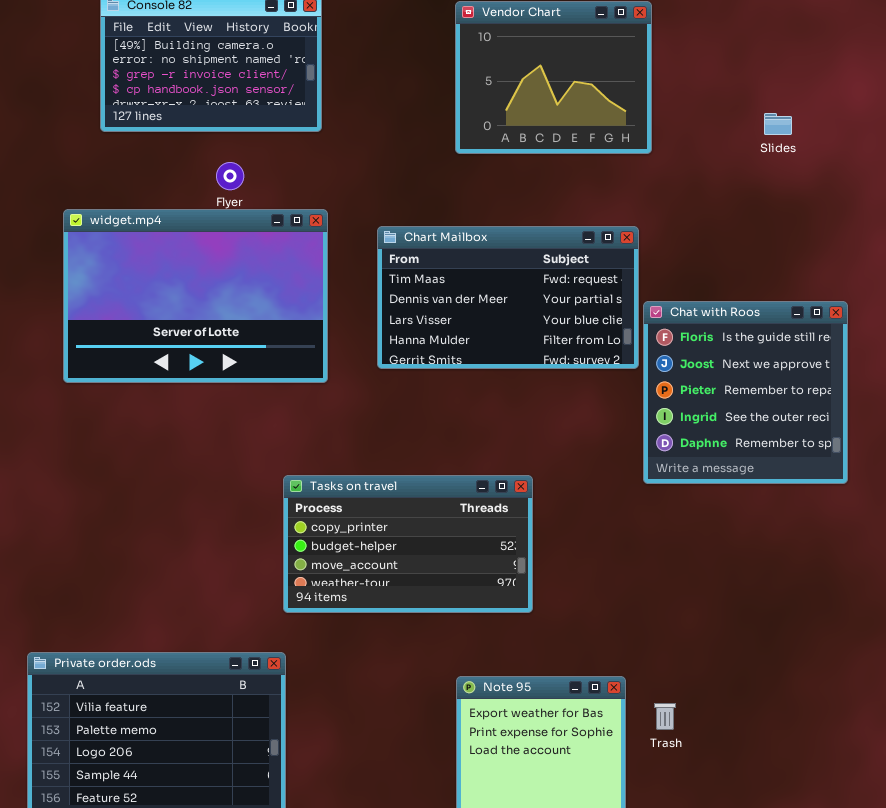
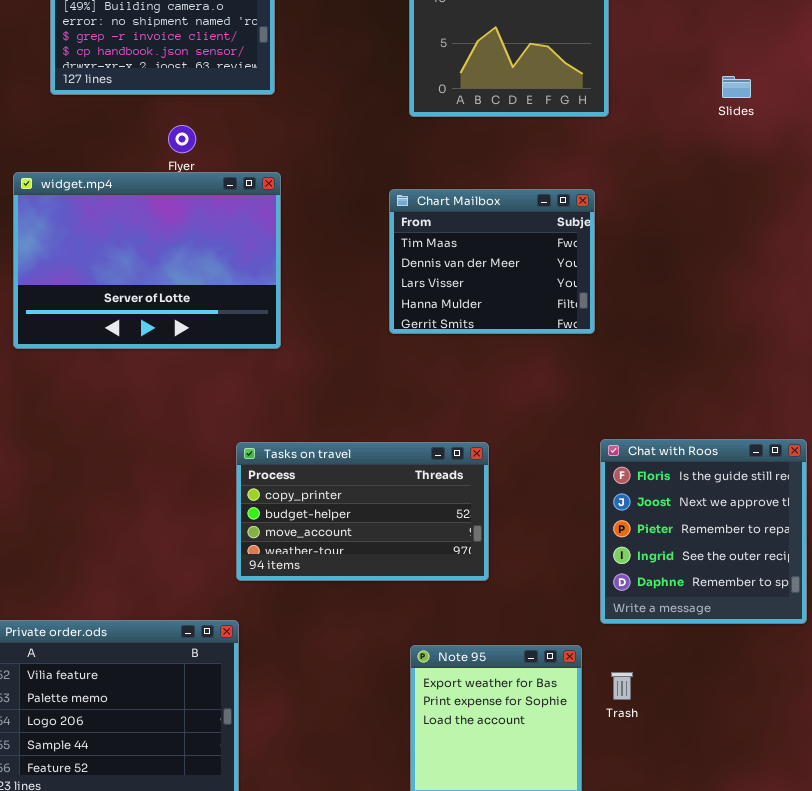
Chart Mailbox: [377,226,639,369] -> [389,189,595,334], resized
Chat with Roos: [643,301,848,484] -> [600,439,807,624], moved

